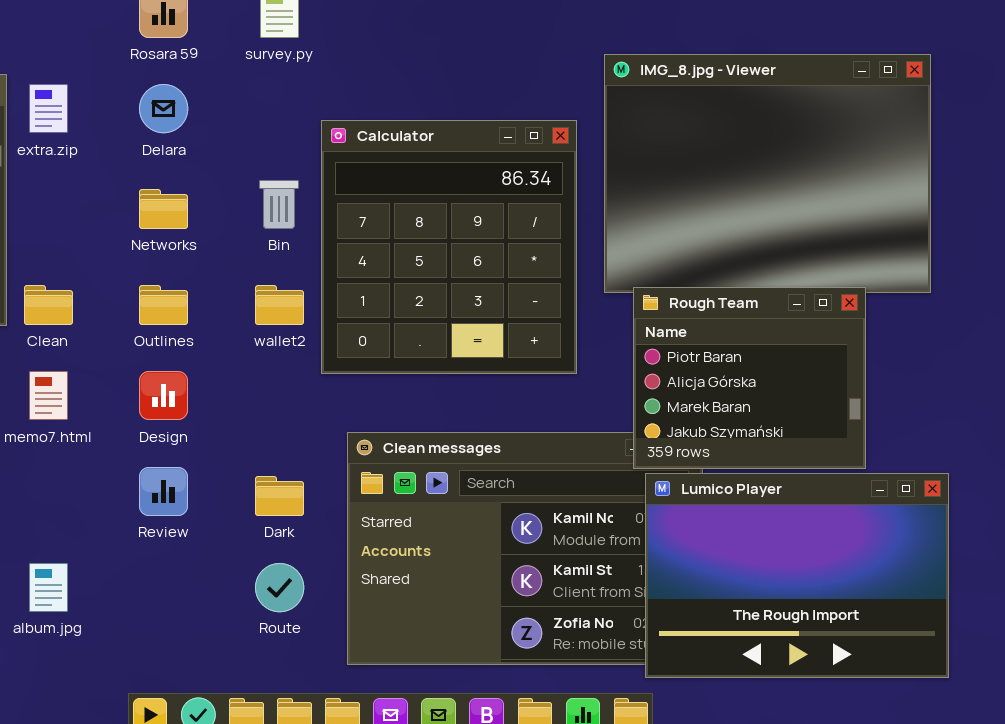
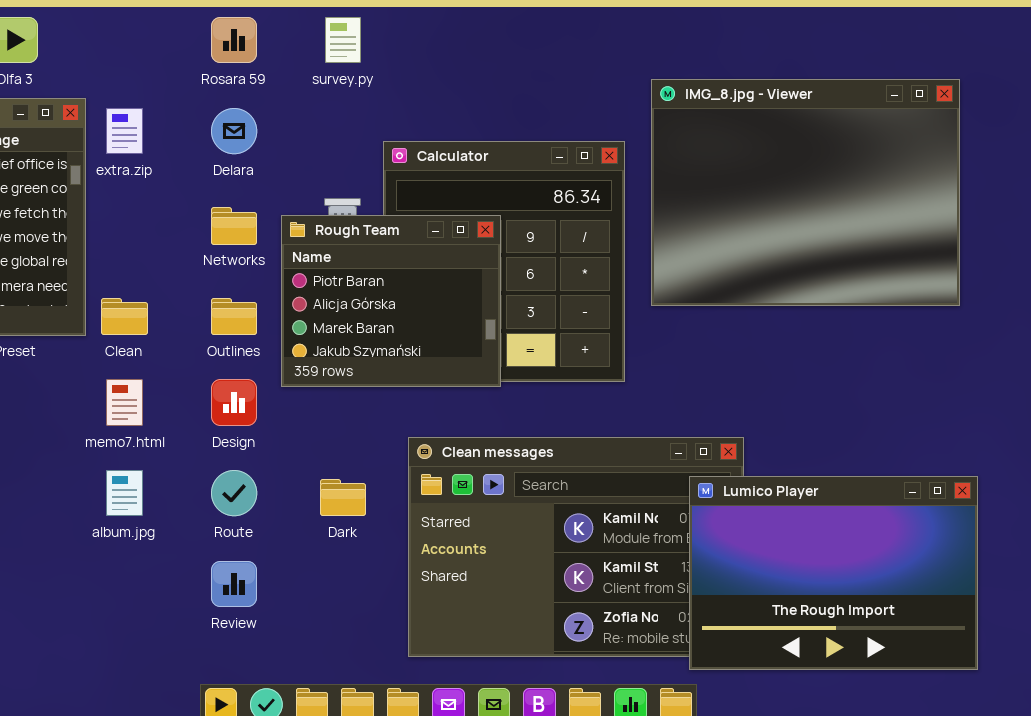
Rough Team: [633,287,866,469] -> [281,215,501,387], moved
Review: [139,467,188,516] -> [211,561,257,607], moved
album.jpg: [29,563,68,612] -> [106,470,143,516], moved
Route: [255,563,304,612] -> [211,470,257,516], moved

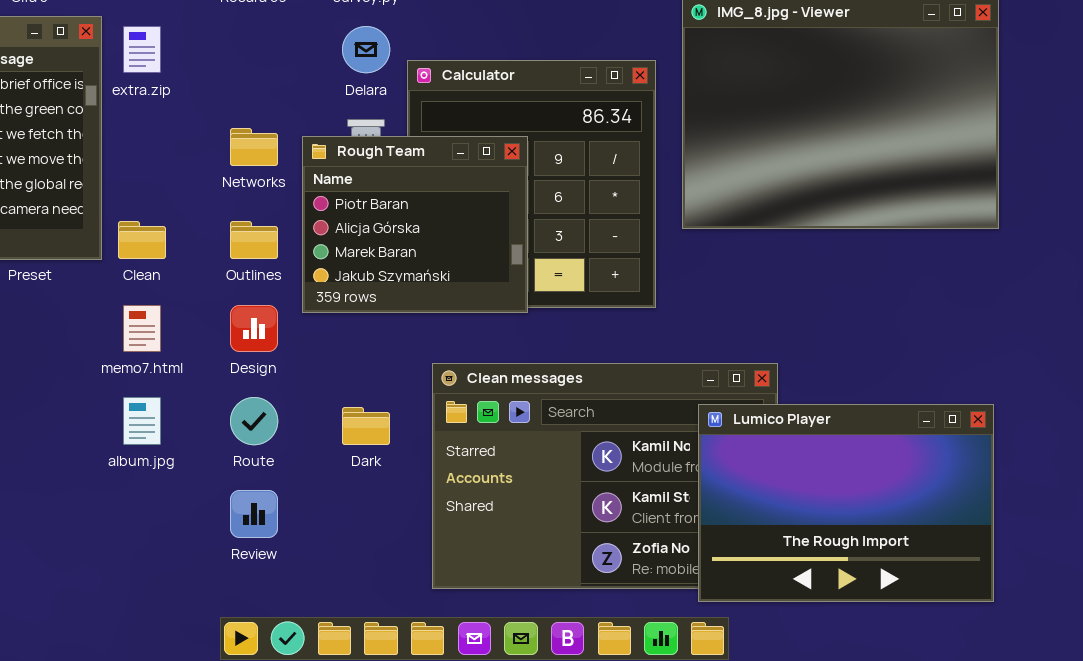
Delara: [211,108,257,154] -> [342,26,390,73], moved
Lumico Player: [689,476,978,670] -> [698,404,994,602], moved

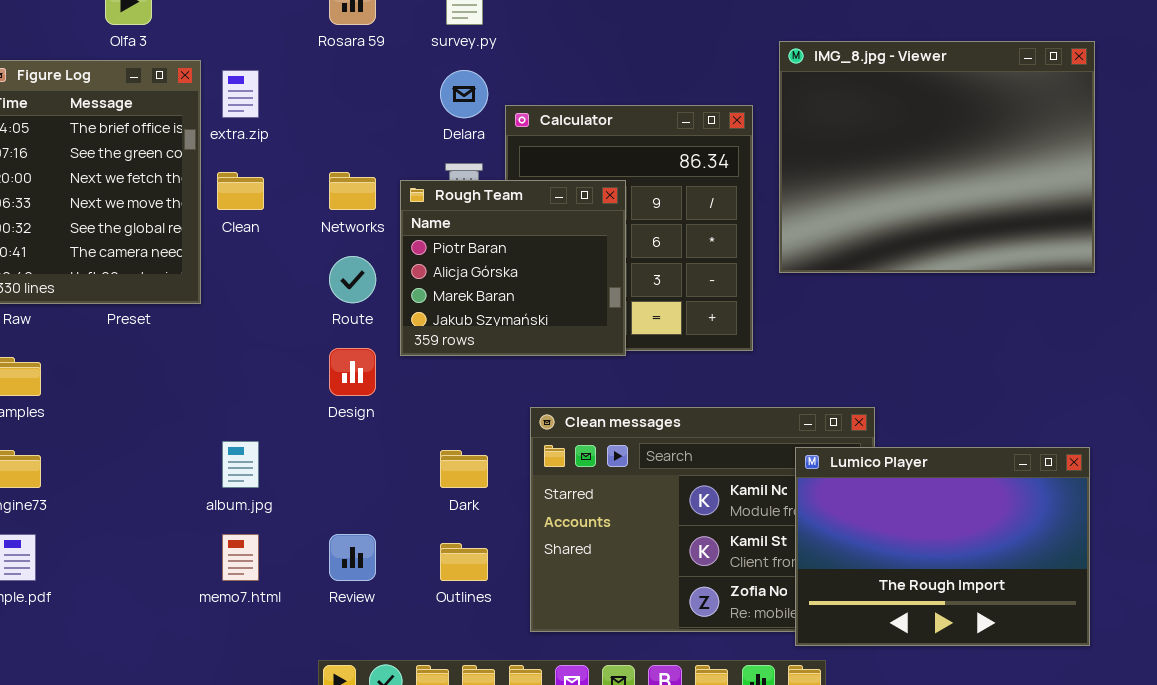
Clean: [118,221,166,259] -> [217,172,264,210], moved
Outlines: [230,221,278,259] -> [440,543,488,581], moved
memo7.html: [123,305,161,352] -> [222,534,259,581], moved
Route: [230,397,278,445] -> [329,256,376,303], moved

